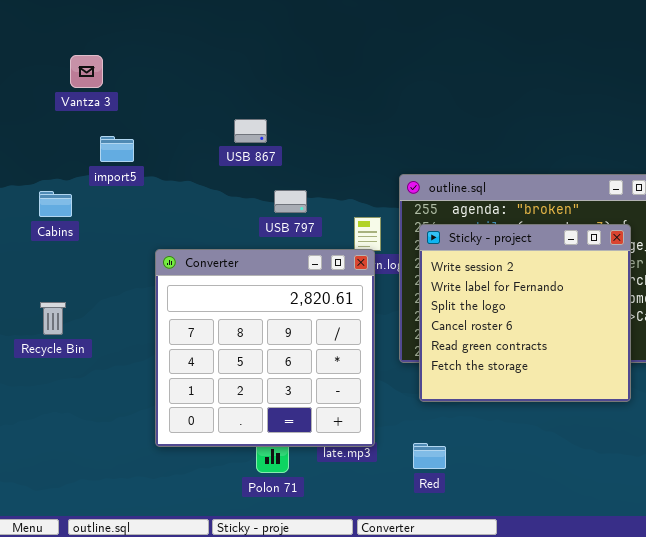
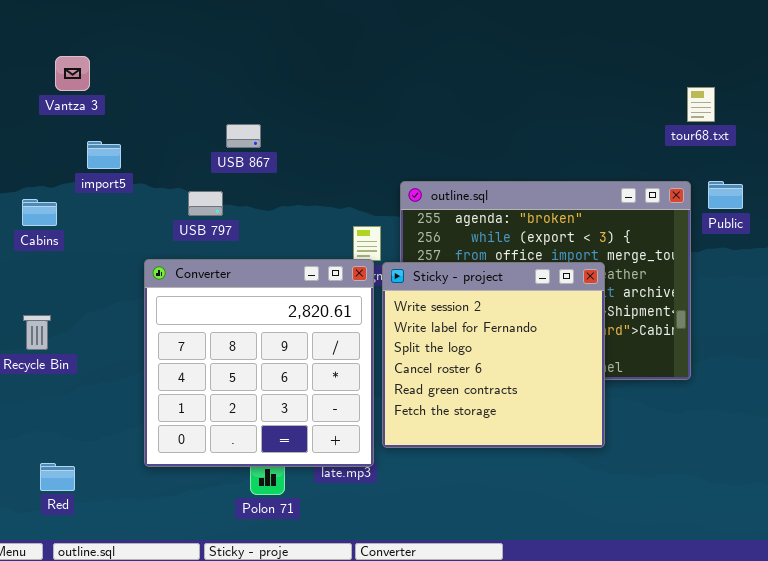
USB 797: [274,190,307,213] -> [188,191,223,216], moved
Sticky - project: [419,224,631,402] -> [382,262,605,448], moved
Red: [413,443,446,469] -> [40,463,75,491], moved

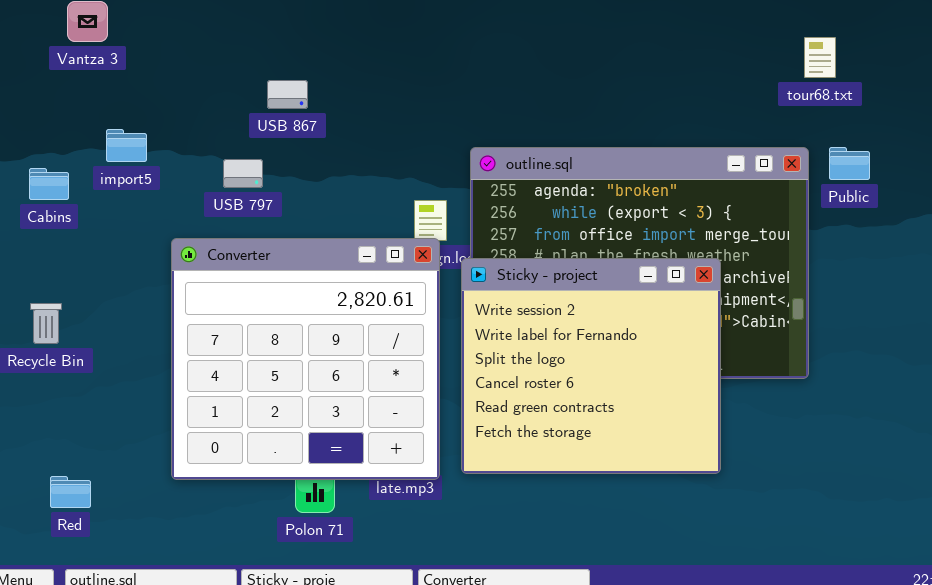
import5: [87,141,121,169] -> [106,129,147,162], moved
Sticky - project: [382,262,605,448] -> [461,258,721,474], moved

